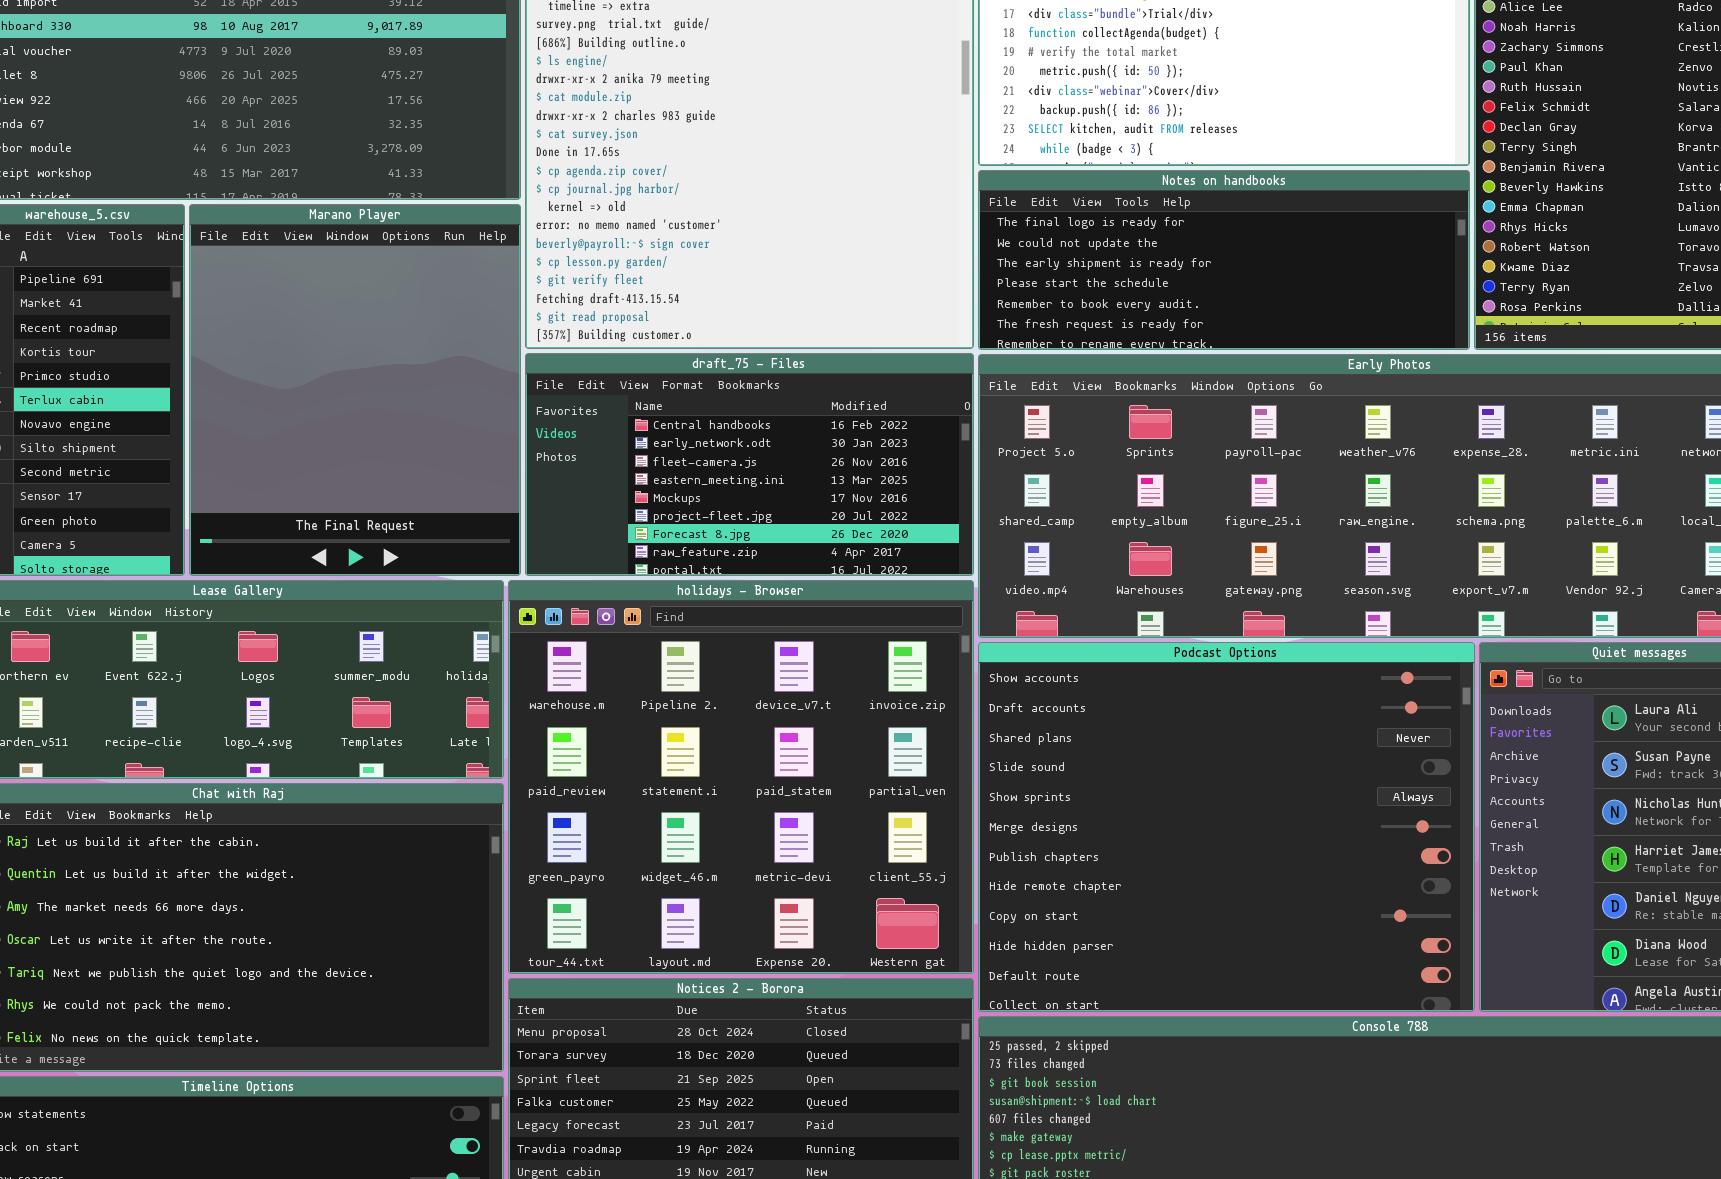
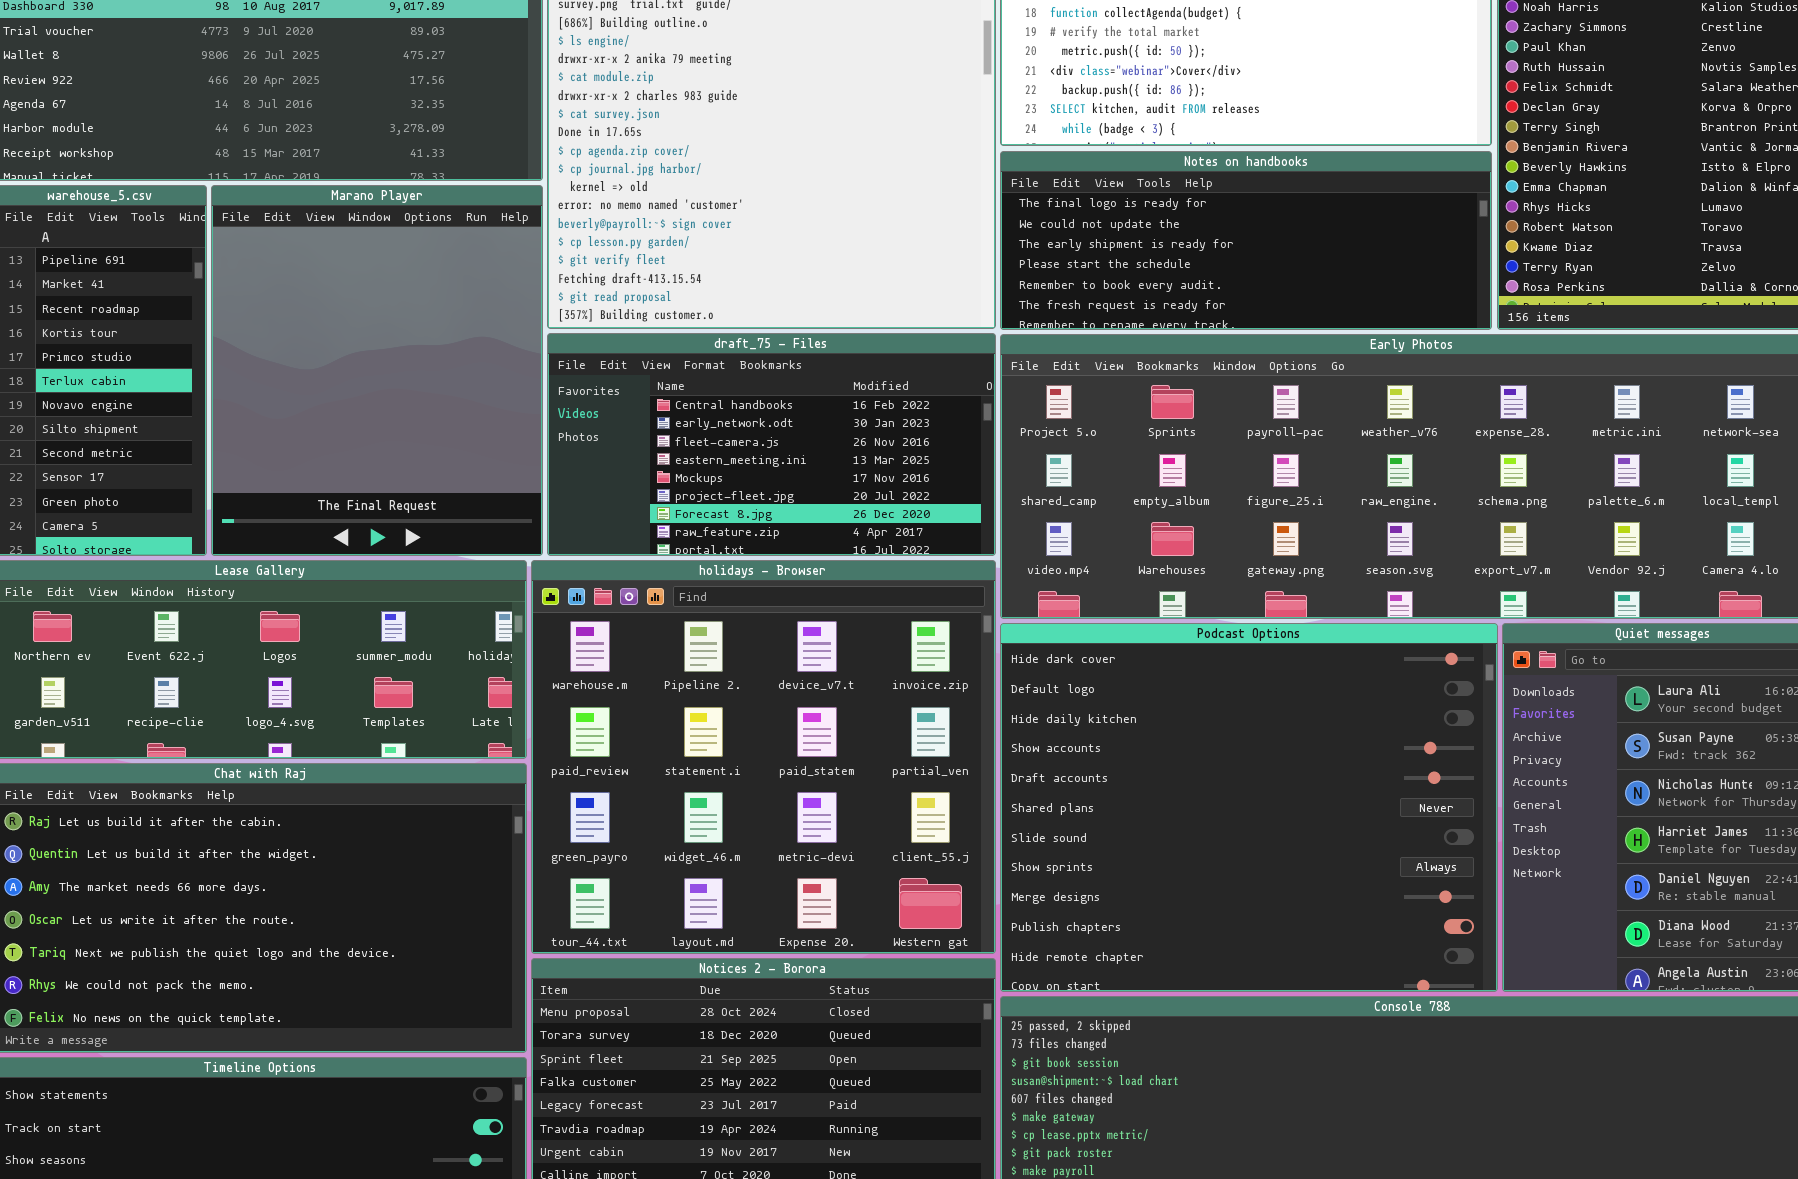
Podcast Options: [978,642,1475,1012] -> [1000,623,1498,992], scrolled up 3 rows

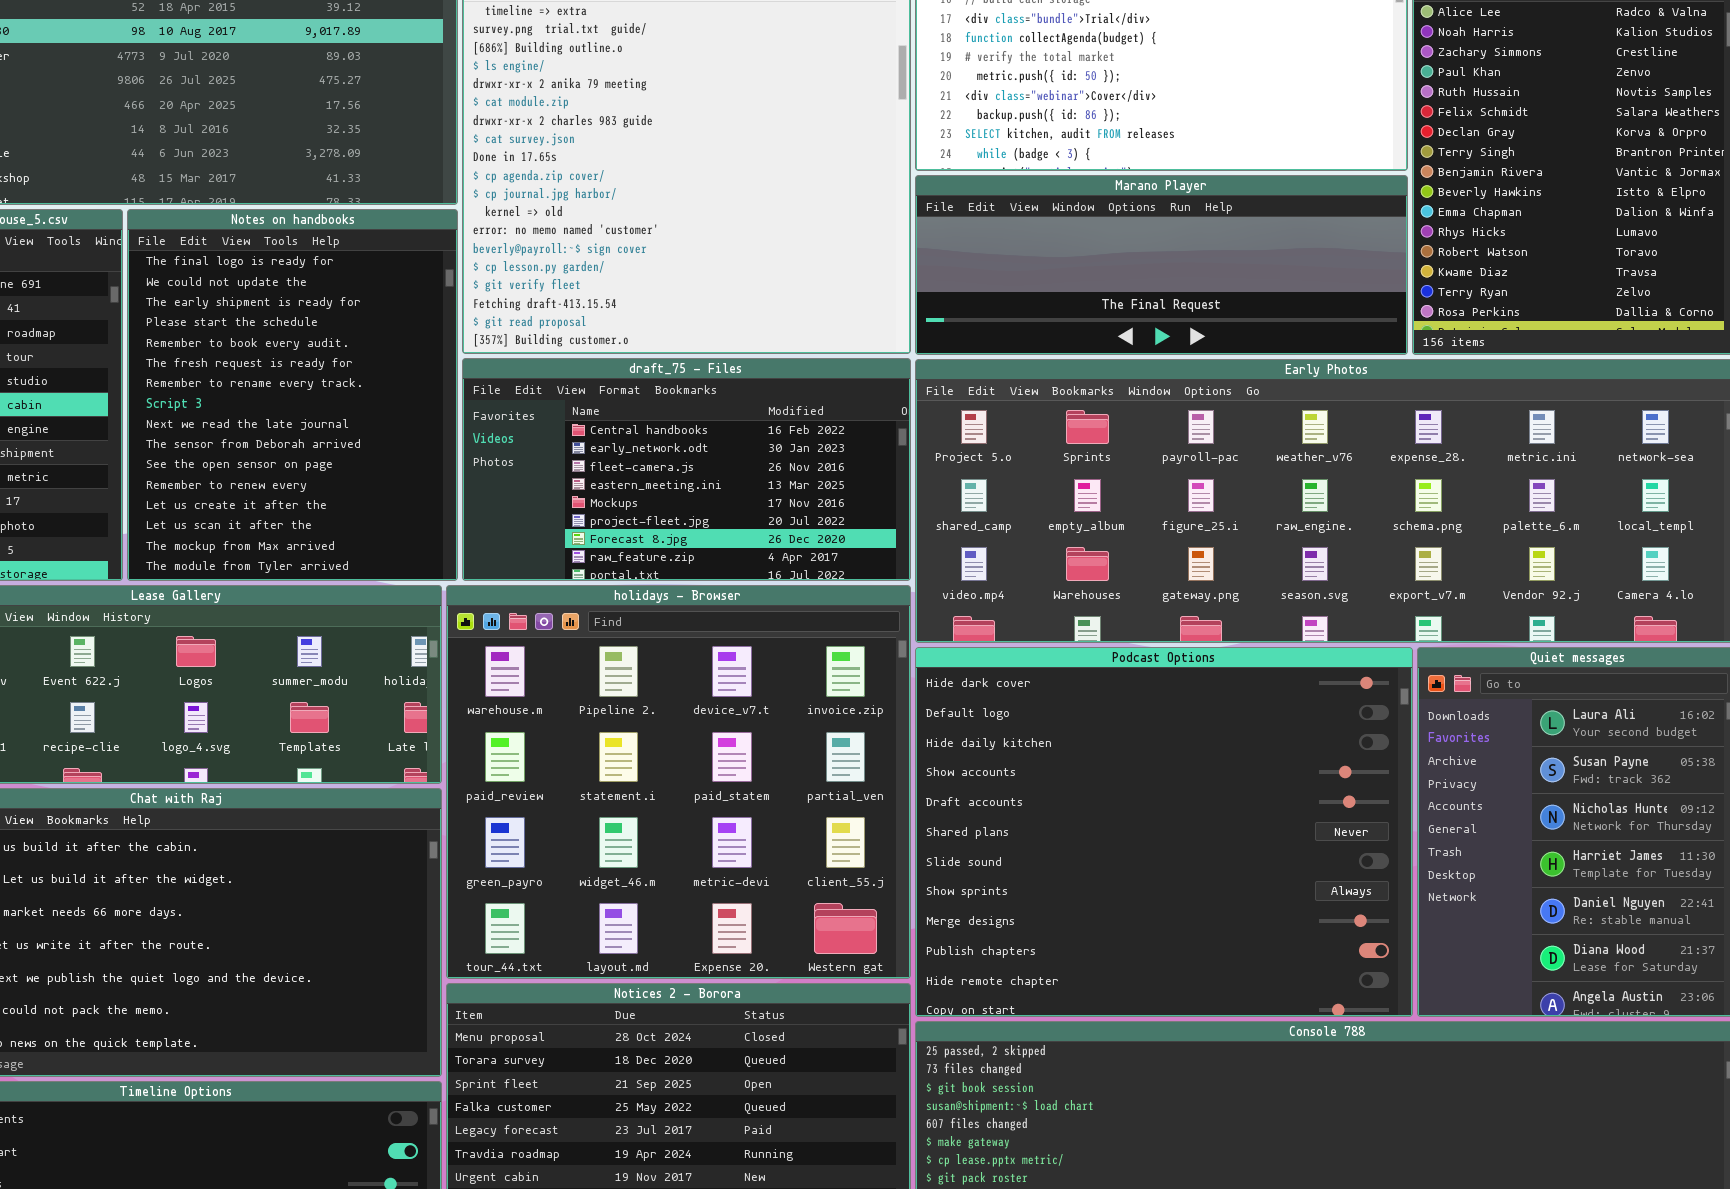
Notes on handbooks: [1000,151,1492,330] -> [127,209,458,581], moved, resized
Marano Player: [211,185,543,556] -> [915,175,1408,355], moved, resized

